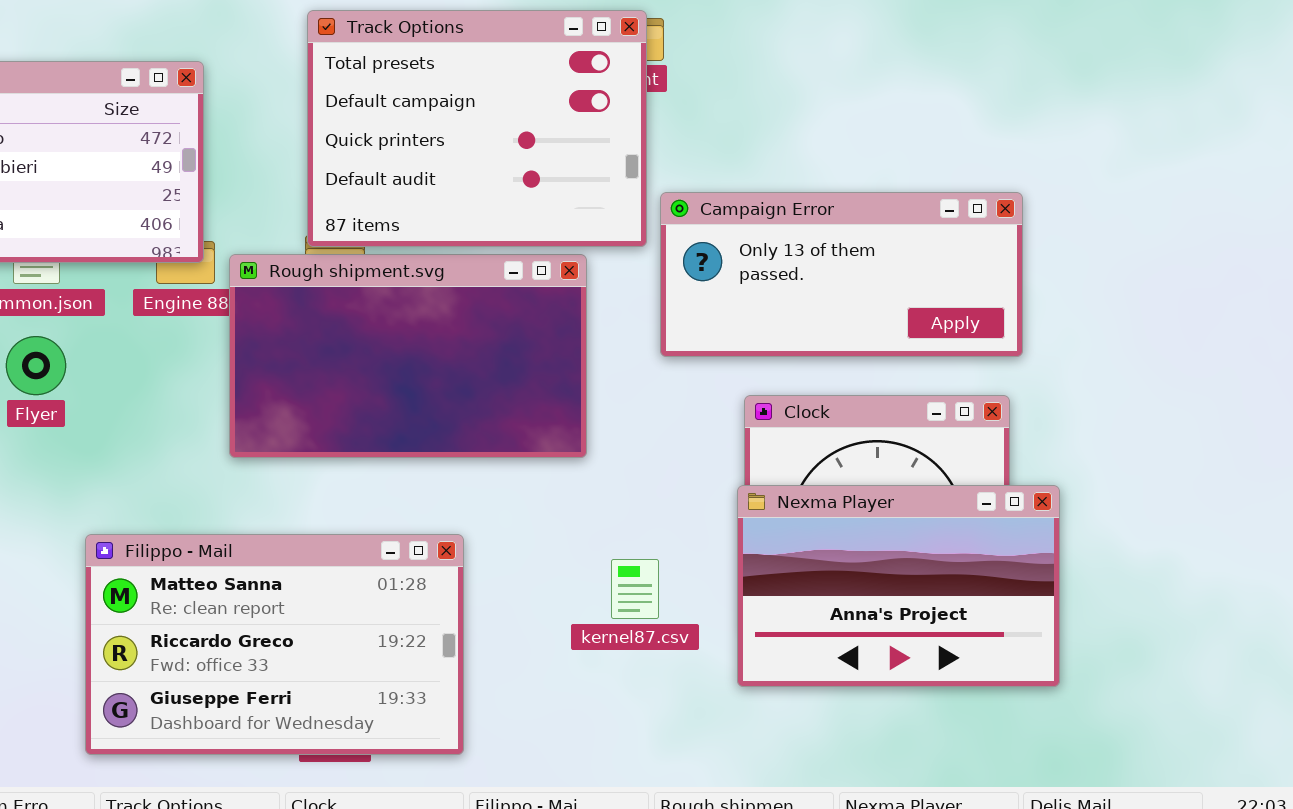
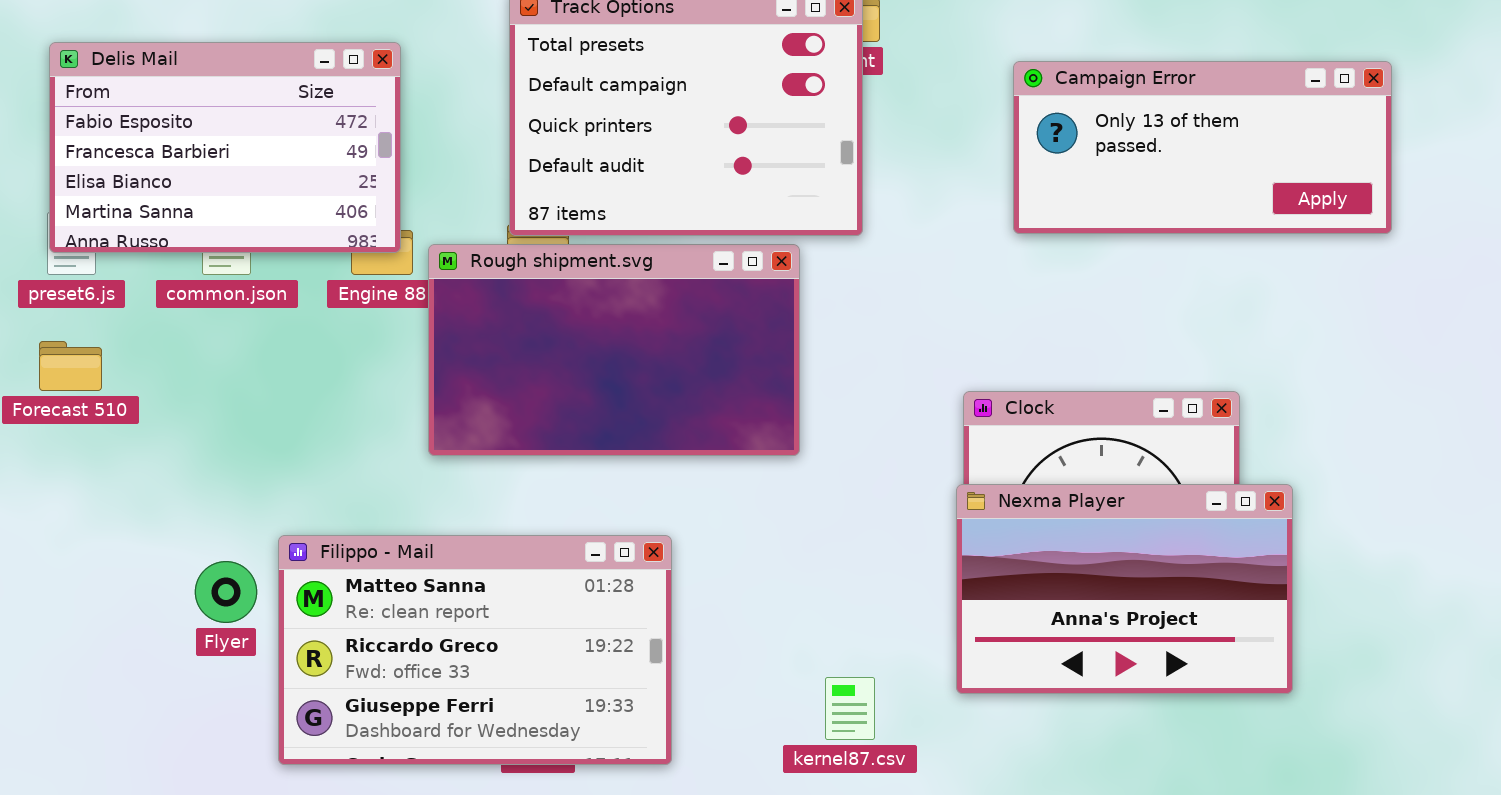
Campaign Error: [660,192,1023,357] -> [1013,61,1392,234], moved
Flyer: [6,336,66,395] -> [195,561,257,623], moved
kernel87.csv: [611,559,659,619] -> [825,677,875,740], moved

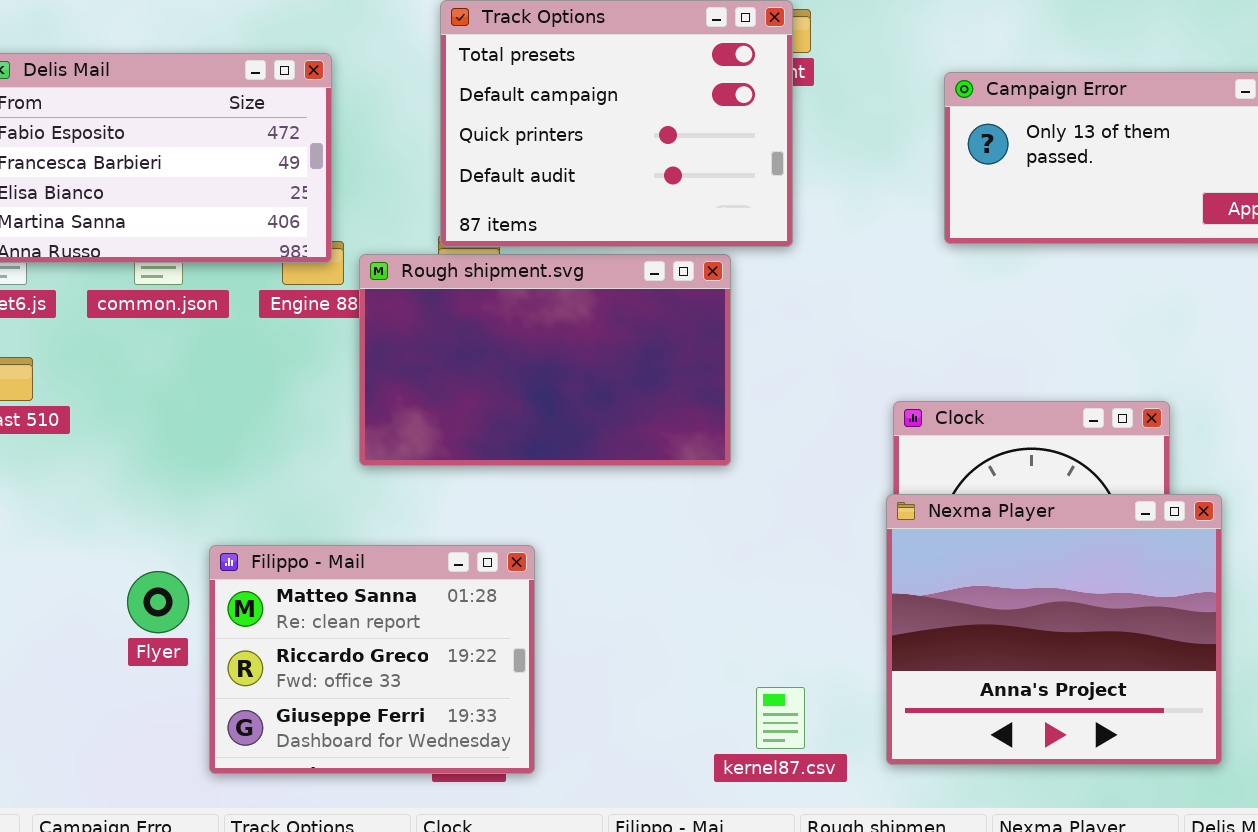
Nexma Player: [956,484,1293,694] -> [886,494,1222,765], resized
Filippo - Mail: [278,535,672,765] -> [209,545,535,774], resized

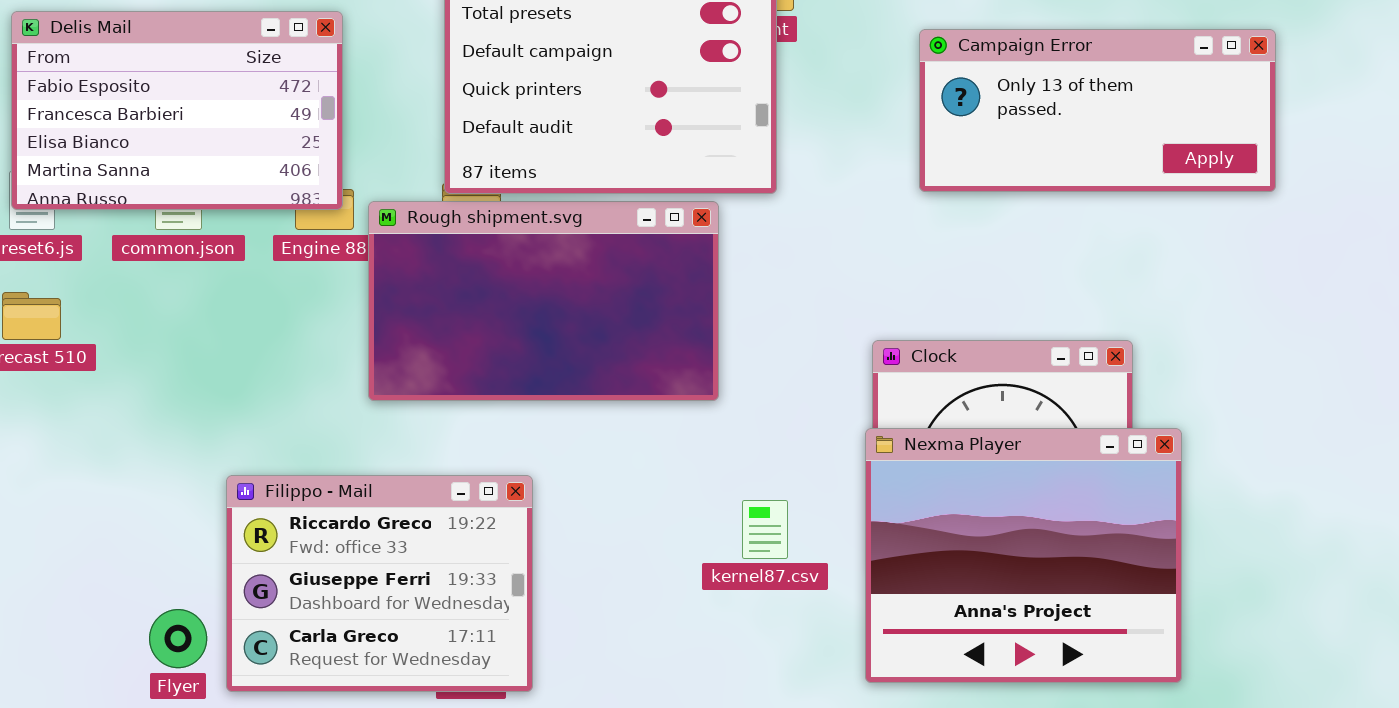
Filippo - Mail: [209,545,535,774] -> [226,475,533,692], scrolled down 1 row
Flyer: [127,571,189,633] -> [149,609,207,668], moved
kernel87.csv: [756,687,805,749] -> [742,500,788,559], moved

